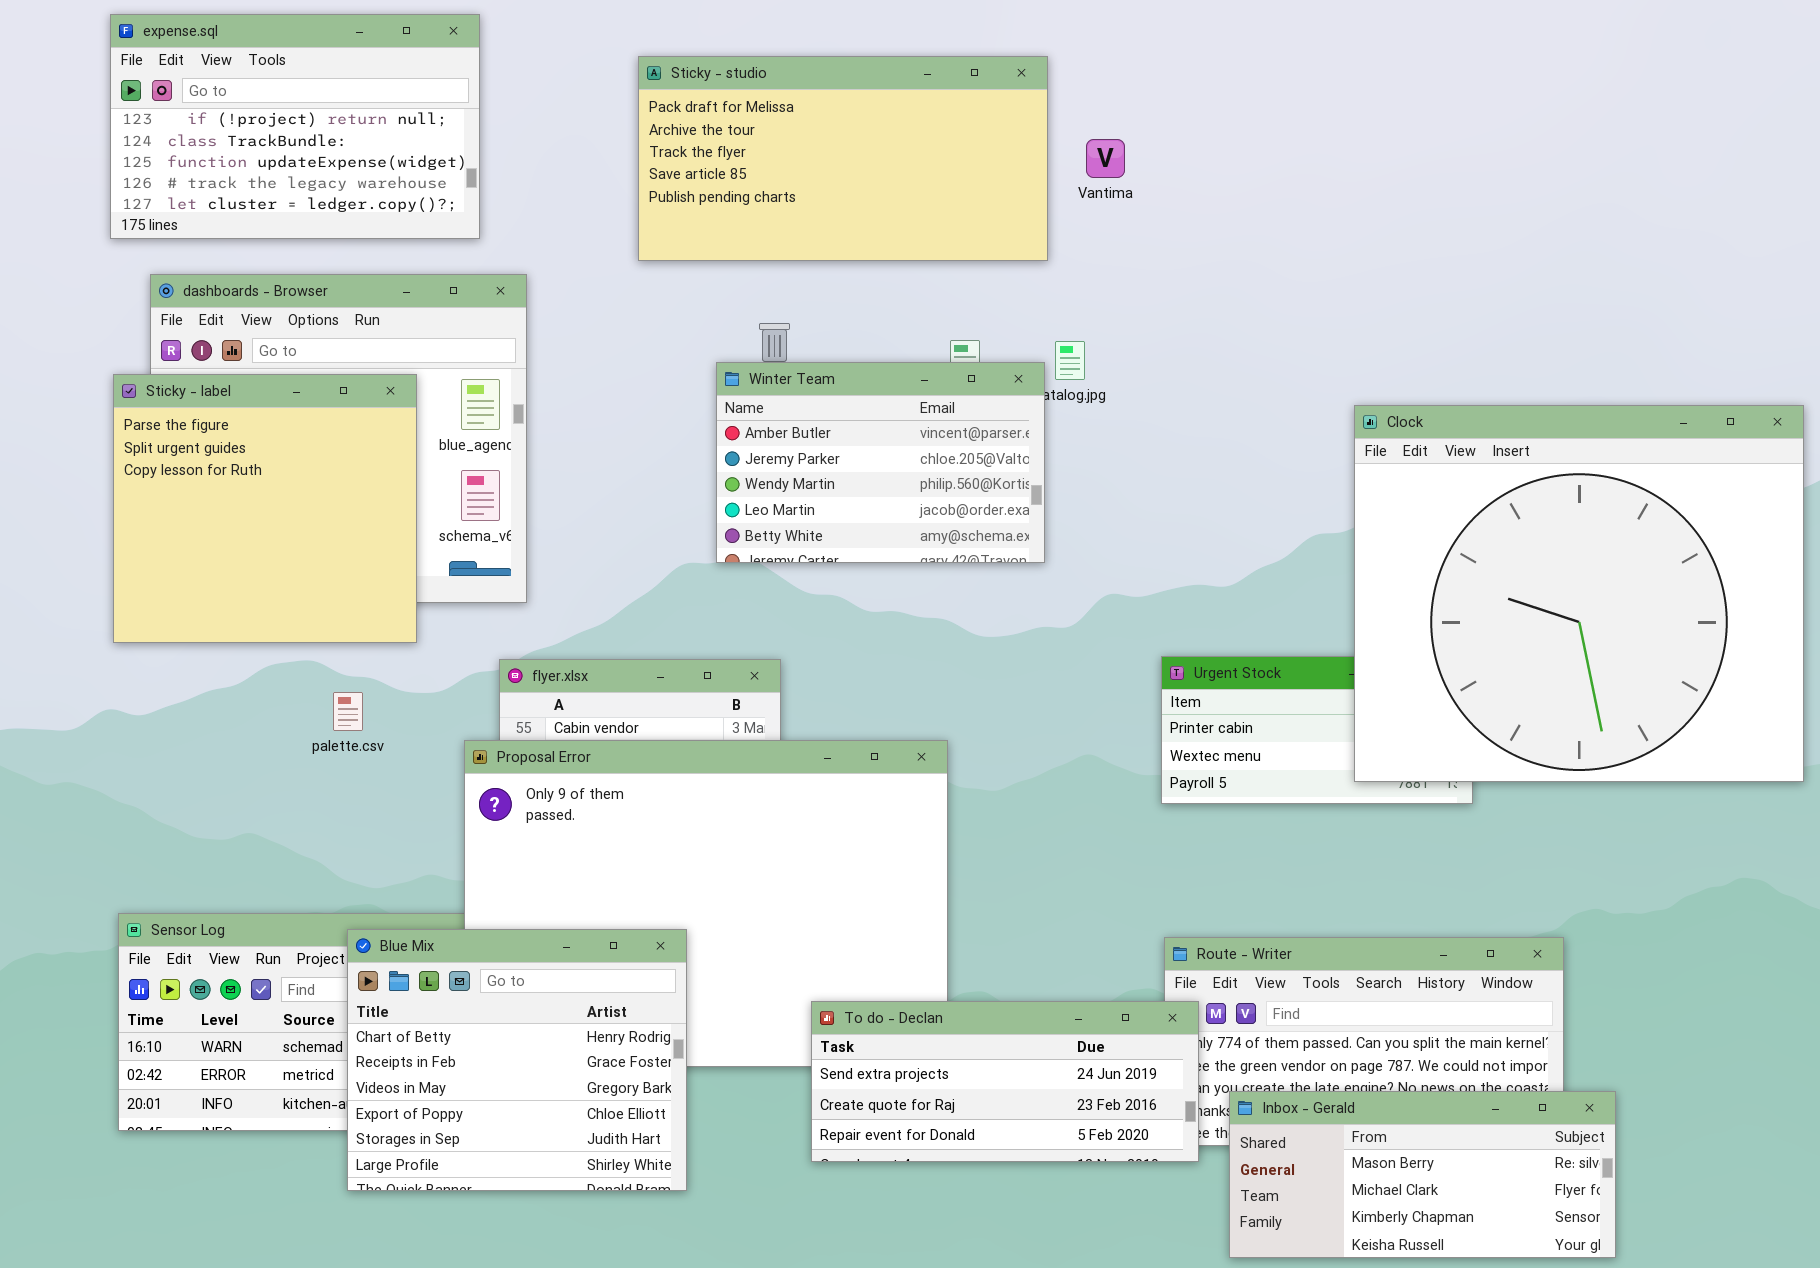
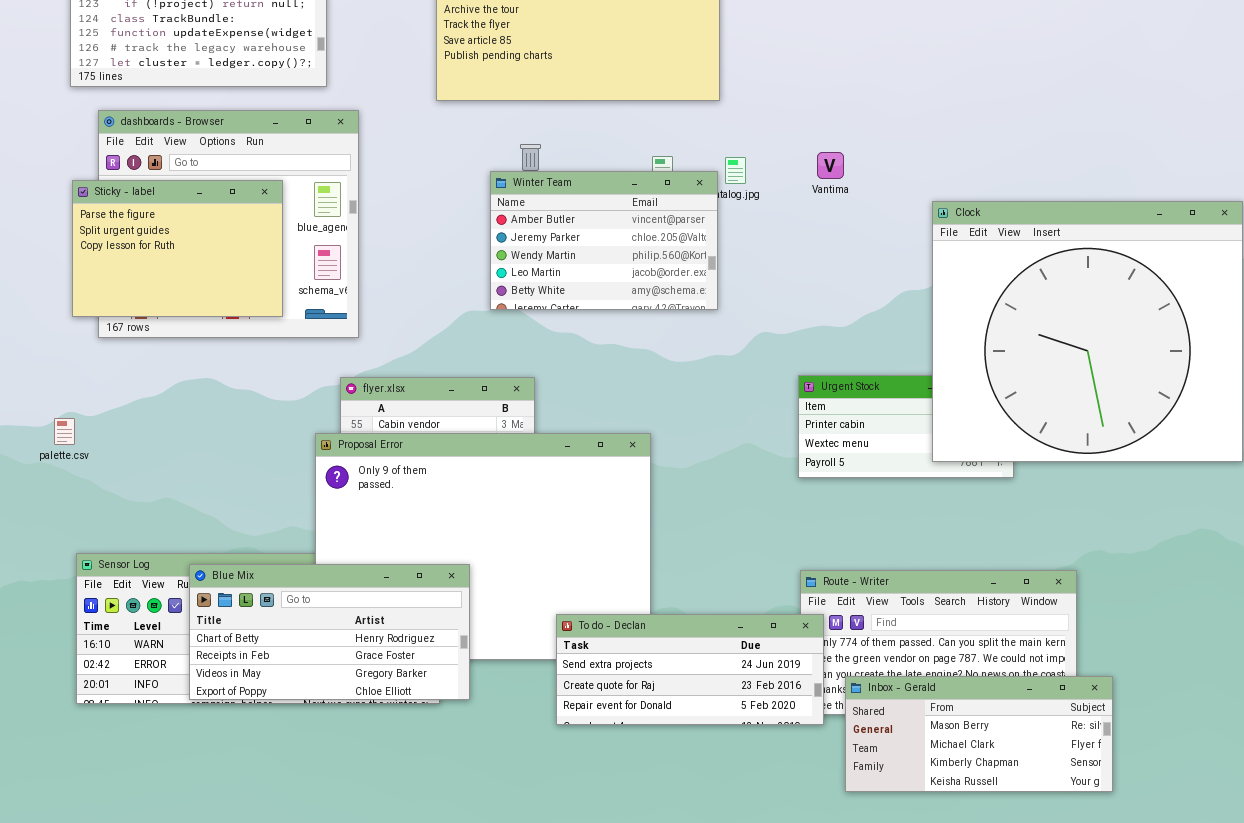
Vantima: [1086,139,1125,178] -> [817,152,844,179], moved
Sticky - label: [113,374,417,643] -> [72,180,283,317], resized
palette.csv: [333,692,363,731] -> [54,418,75,445], moved
Blue Mix: [347,929,687,1191] -> [189,564,470,700], resized

